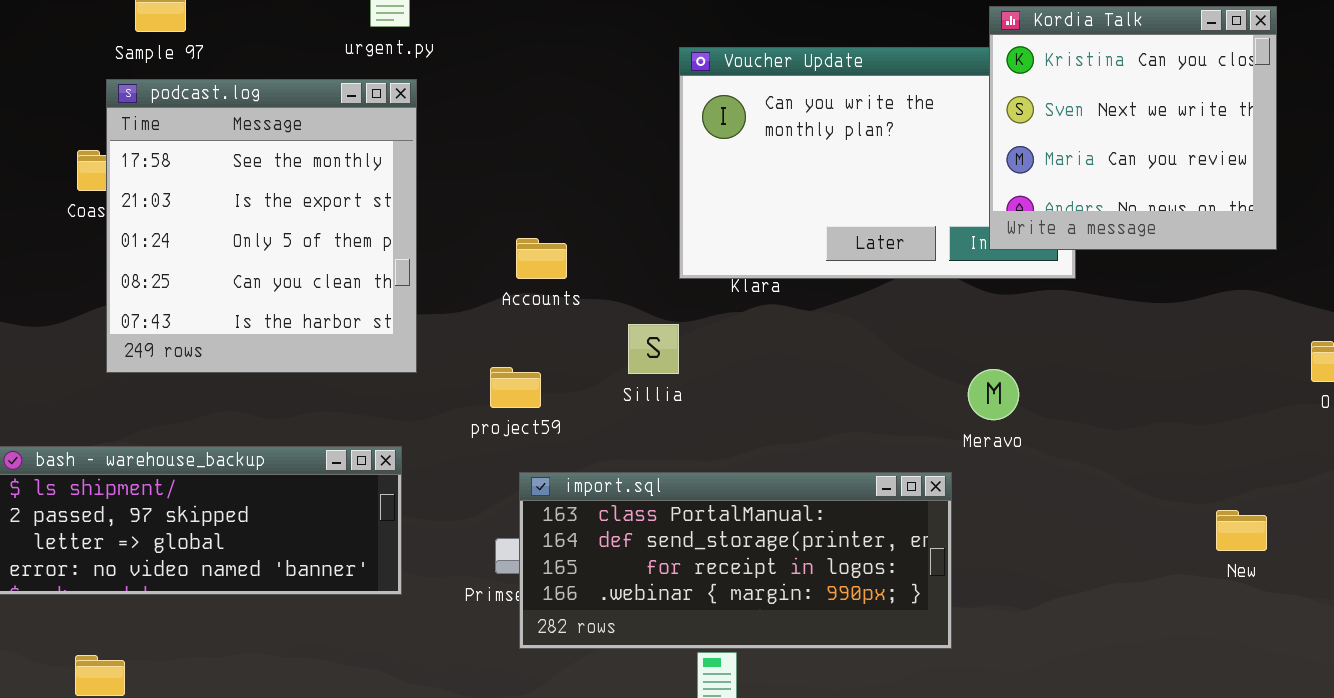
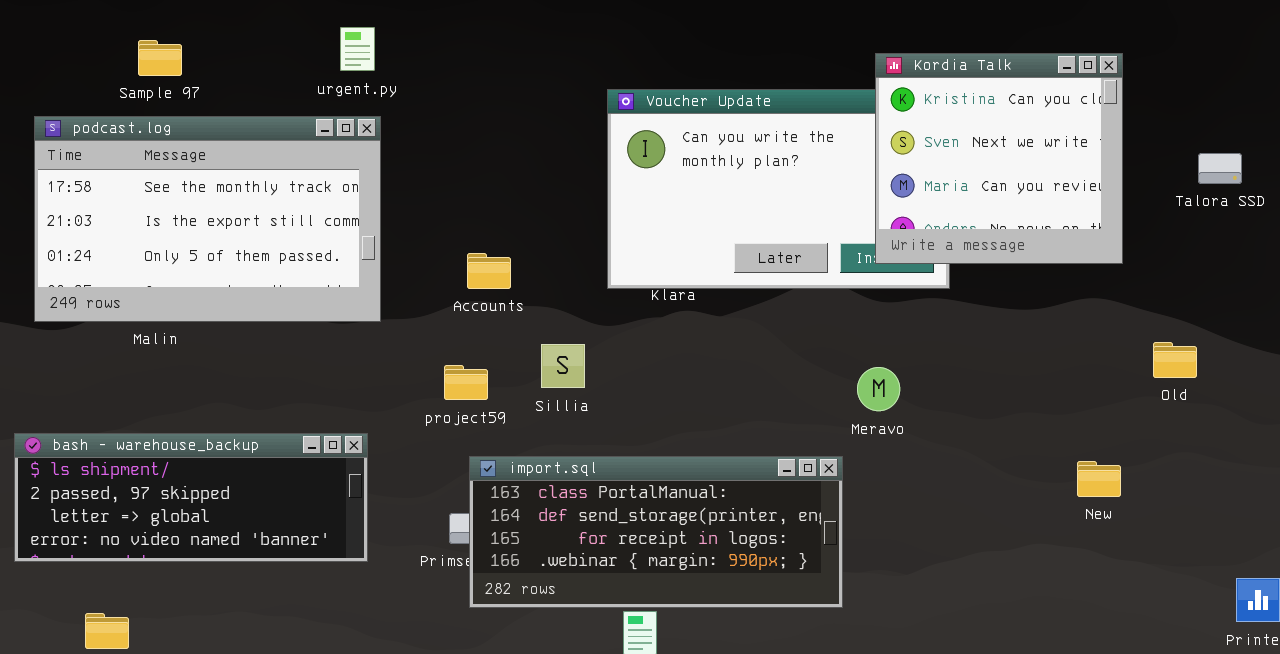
podcast.log: [106,79,417,373] -> [34,116,381,322], resized
Sillia: [628,324,679,374] -> [541,344,585,388], moved
New: [1216,510,1267,551] -> [1077,461,1121,497], moved

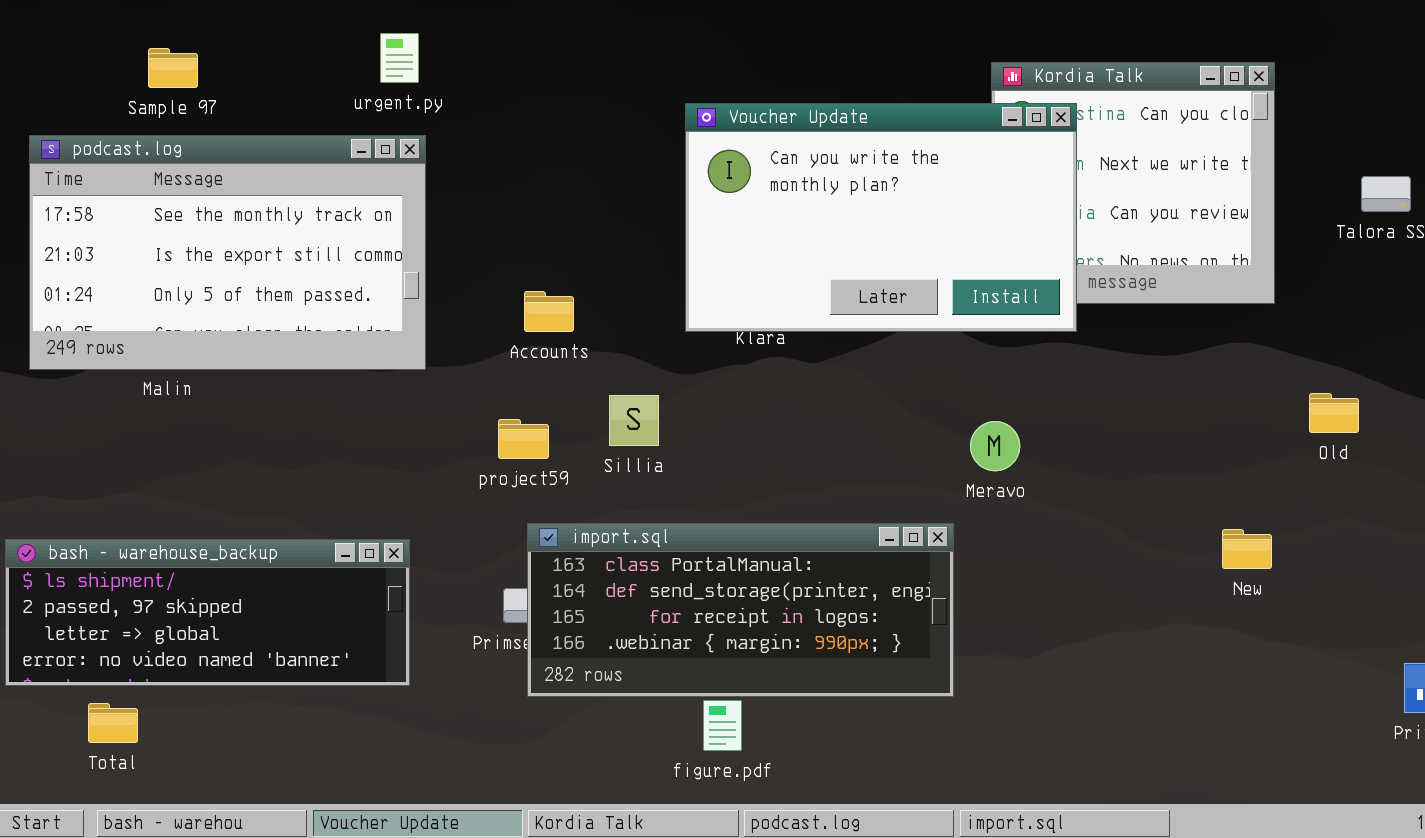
Voucher Update: [607,89,950,289] -> [685,103,1077,332], raised
bash - warehouse_backup: [14,433,368,562] -> [5,539,410,686], moved

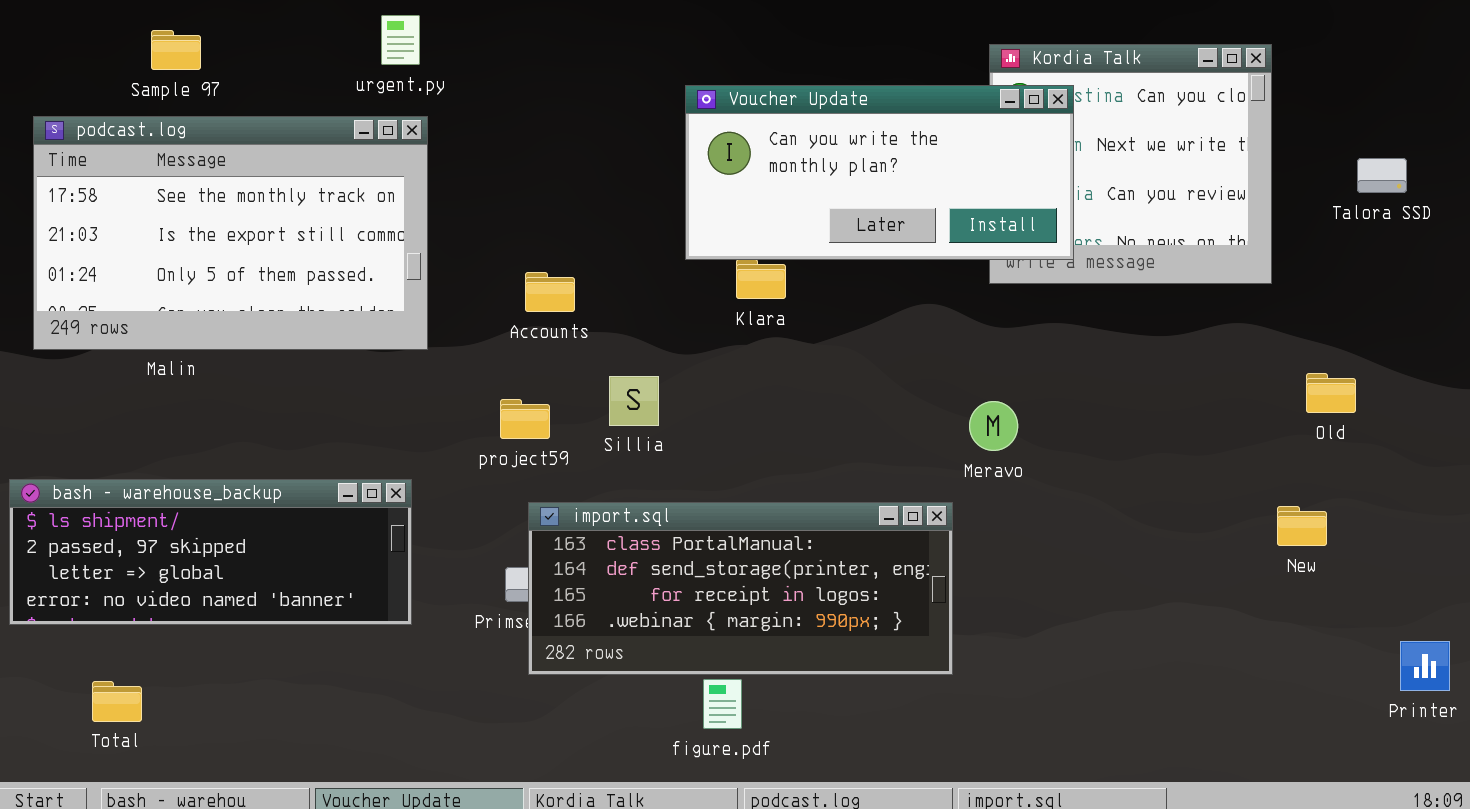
Voucher Update: [685,103,1077,332] -> [685,85,1074,260], resized
New: [1222,529,1272,569] -> [1277,506,1327,546], moved
bash - warehouse_backup: [5,539,410,686] -> [9,479,412,625], moved

